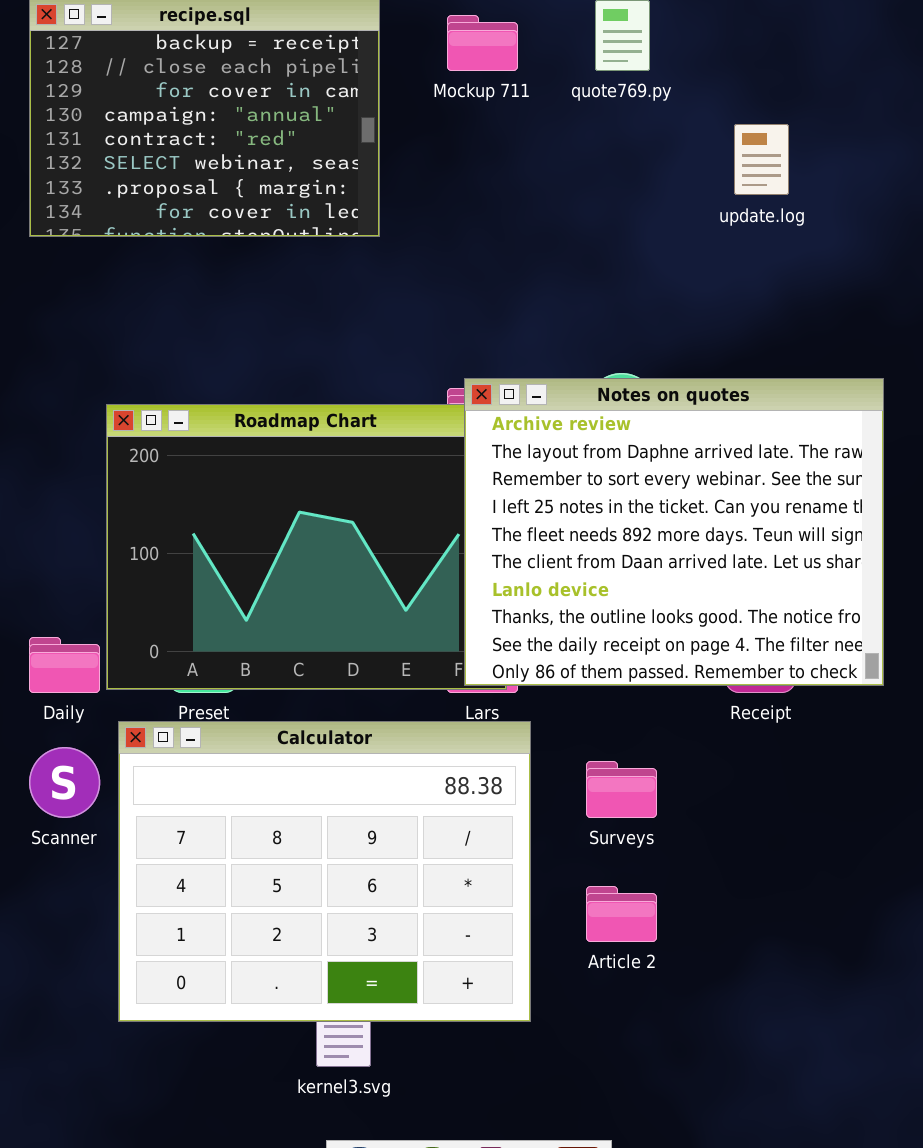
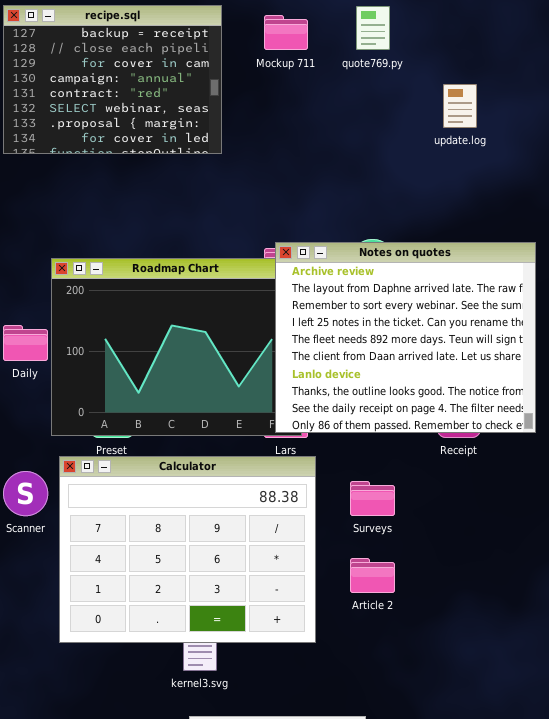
Daily: [29,637,100,693] -> [3,325,48,361], moved

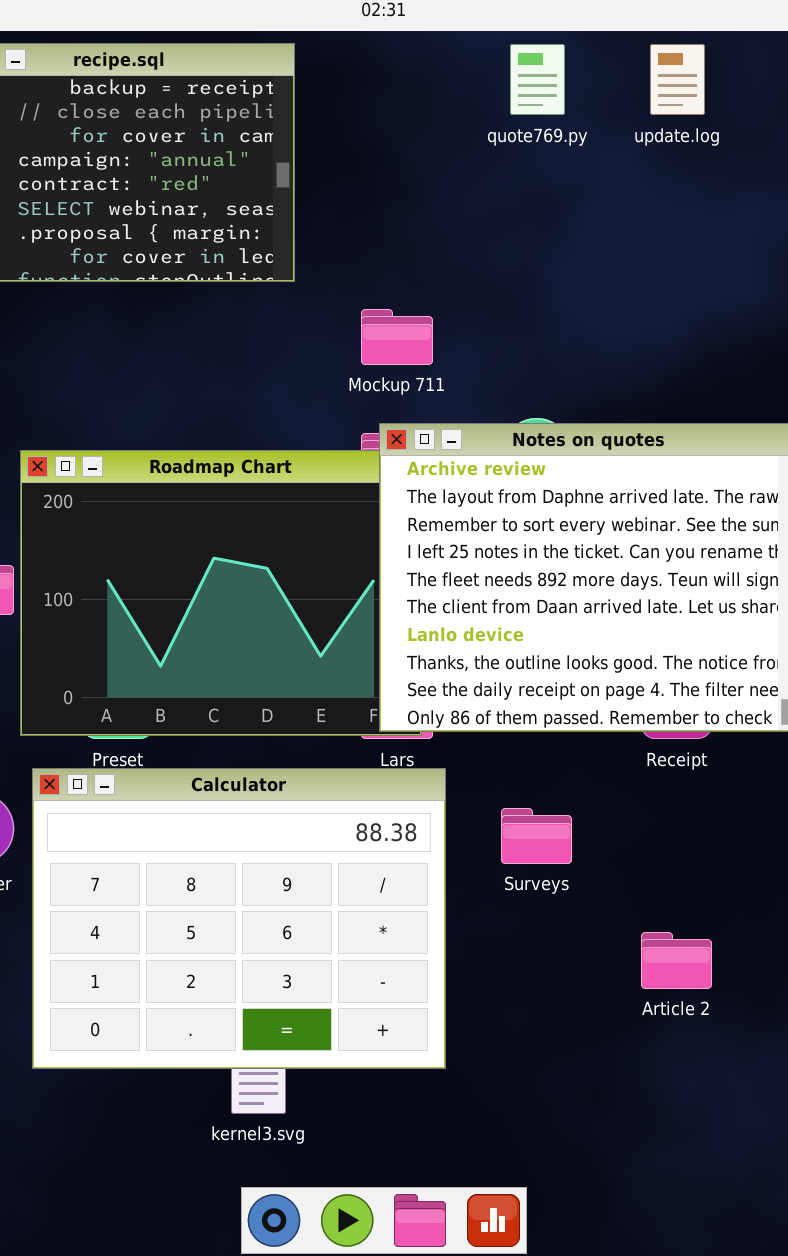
Mockup 711: [264,15,308,50] -> [361,309,433,365], moved
update.log: [443,84,477,128] -> [650,44,705,115], moved
Article 2: [350,558,395,593] -> [641,932,712,989], moved

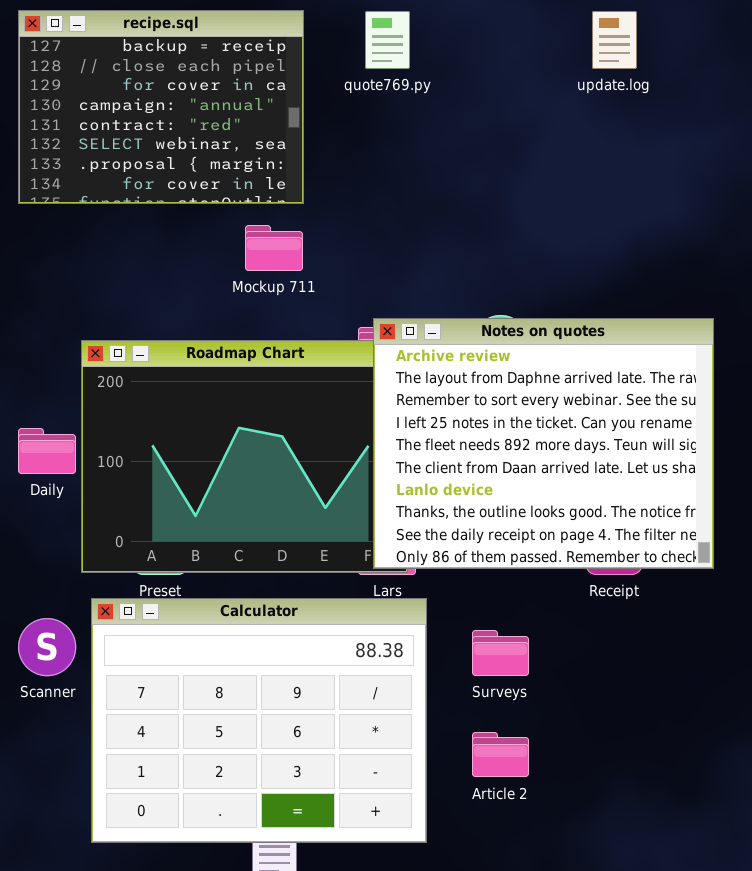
quote769.py: [510,44,565,115] -> [365,11,410,69], moved
Mockup 711: [361,309,433,365] -> [245,225,303,271], moved
Article 2: [641,932,712,989] -> [472,732,529,777], moved

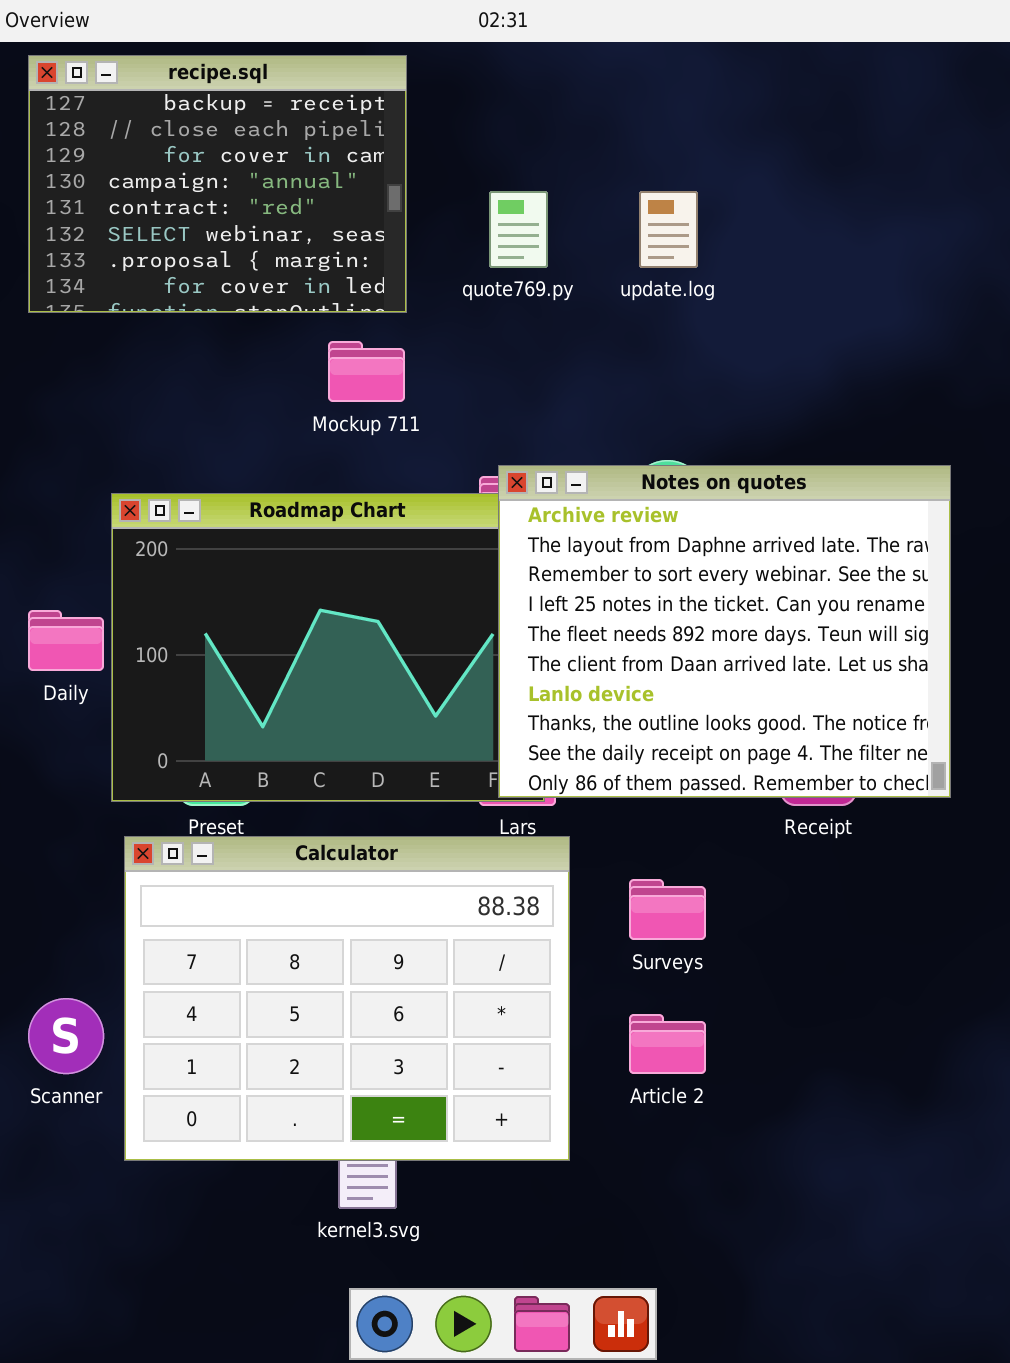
quote769.py: [365,11,410,69] -> [489,191,548,268], moved
update.log: [592,11,637,69] -> [639,191,698,268], moved
Scanner: [18,618,76,676] -> [28,998,104,1074], moved

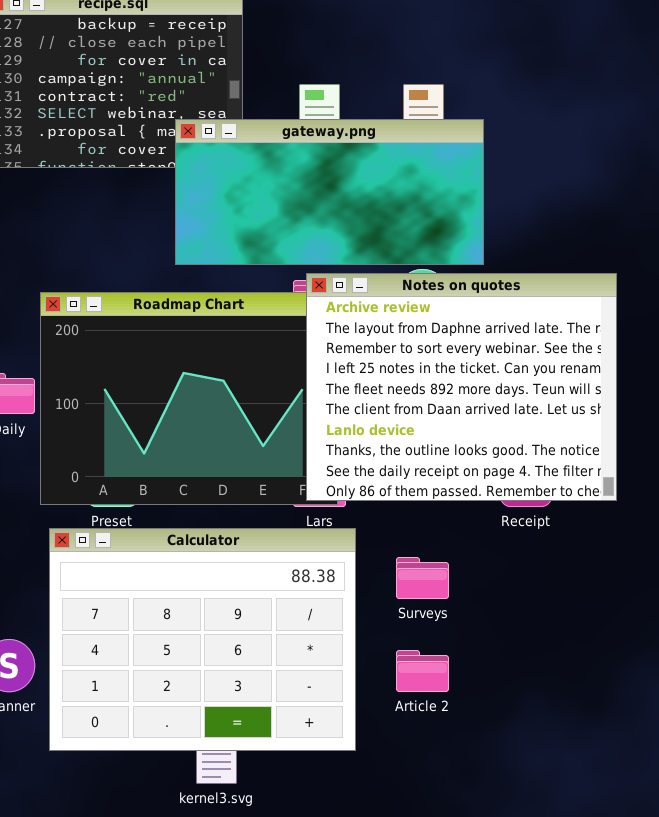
gateway.png: none -> [175,119,484,265], opened

